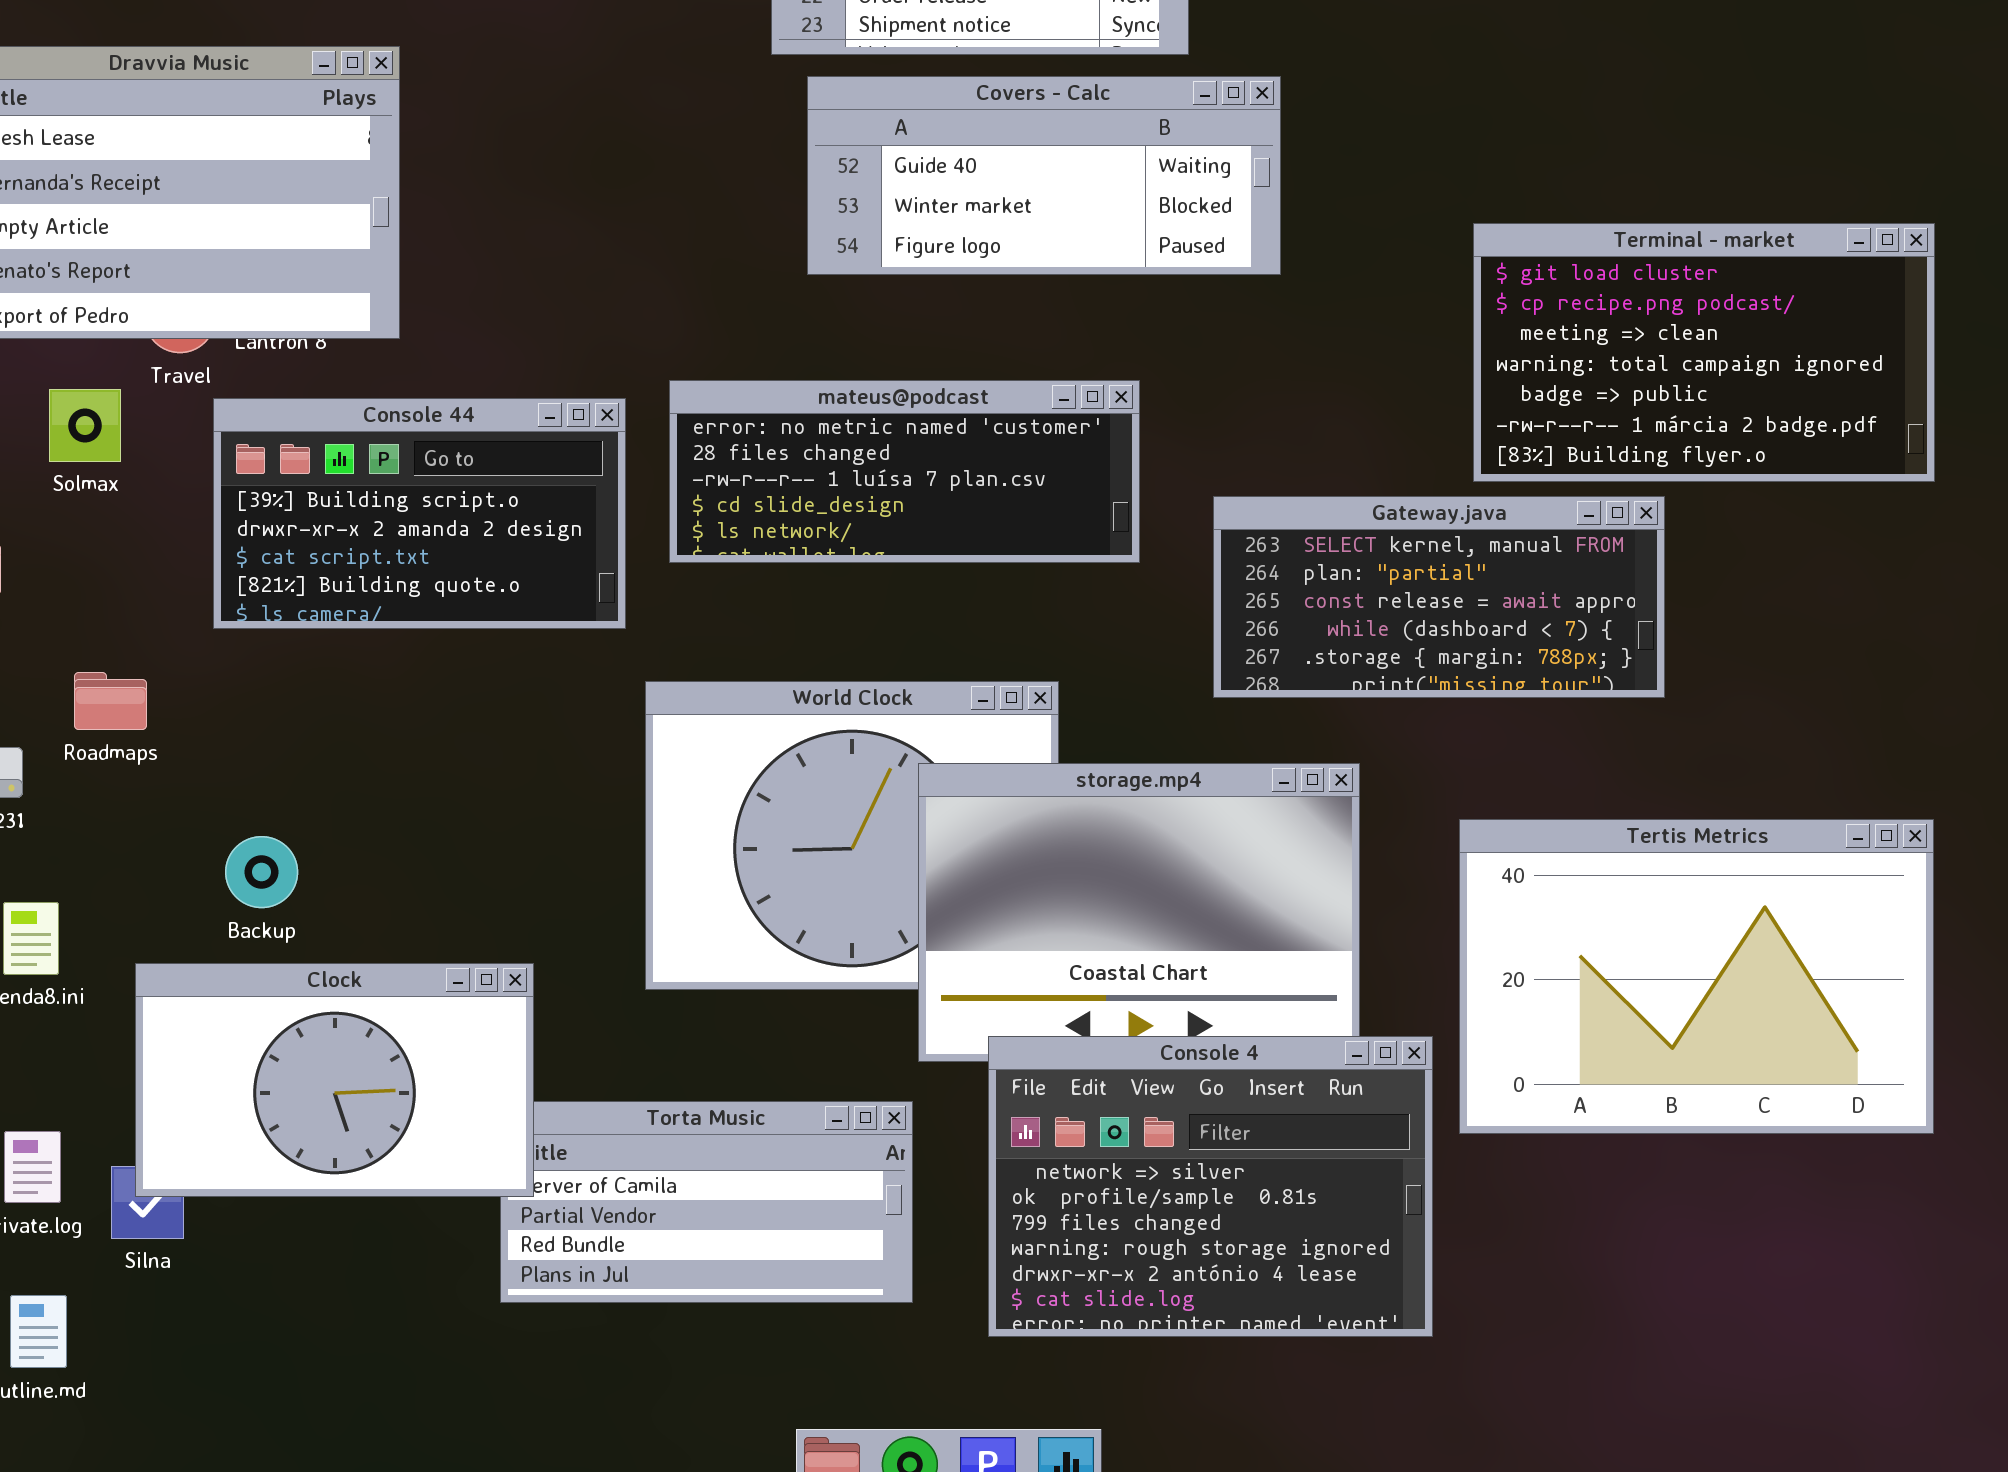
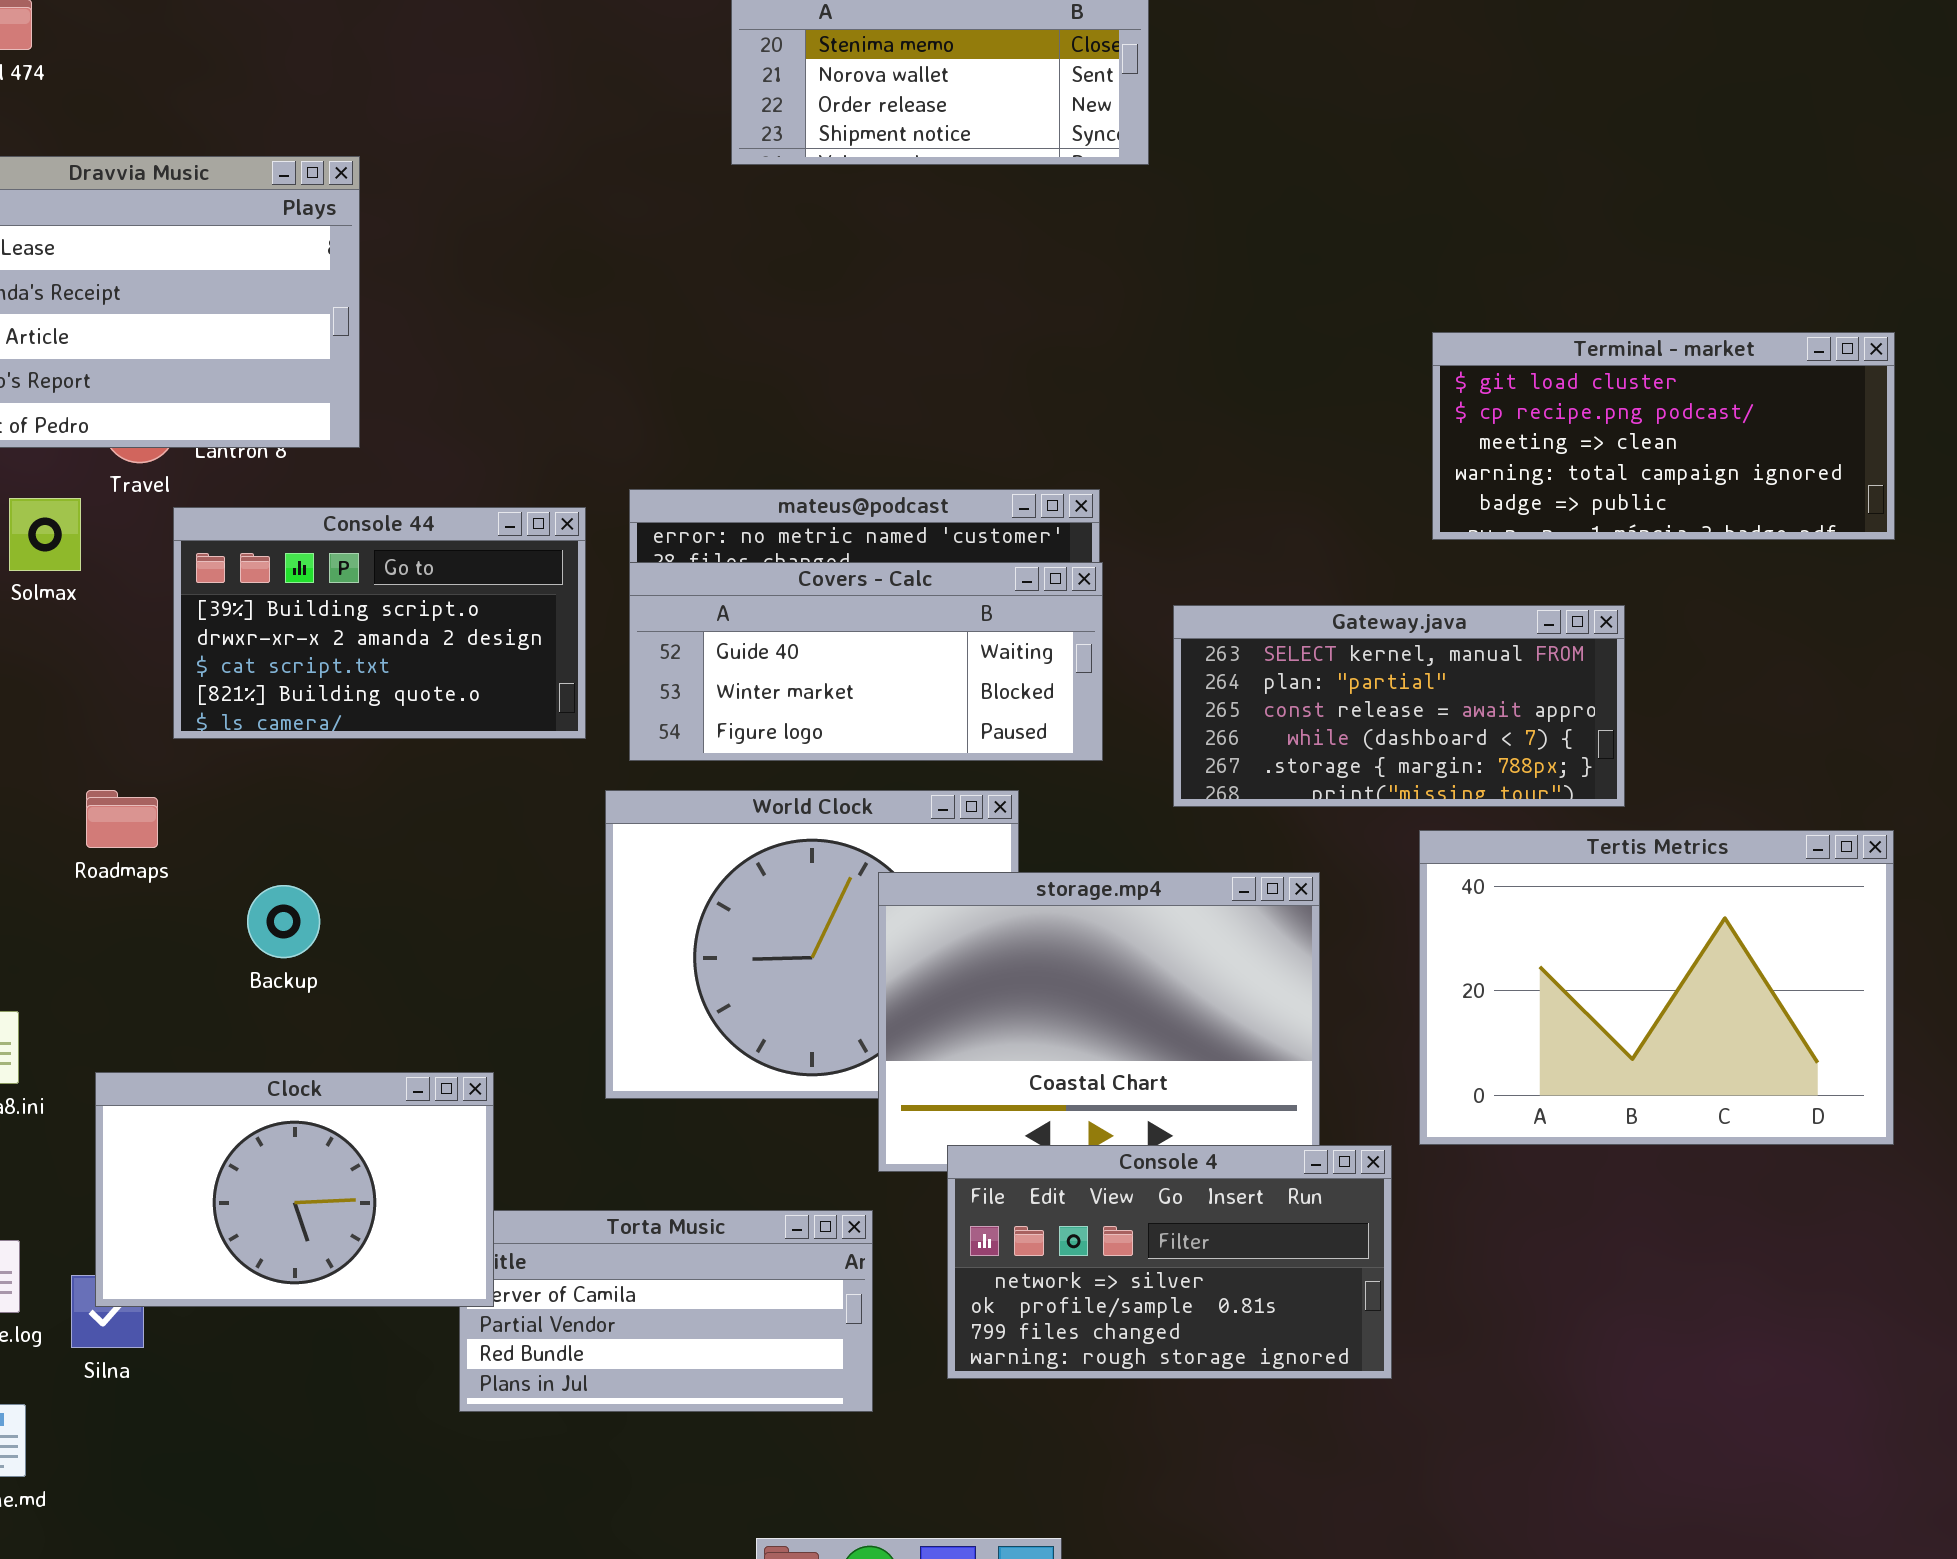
Covers - Calc: [807,76,1281,275] -> [629,562,1103,761], moved
Terminal - market: [1473,223,1935,482] -> [1432,332,1895,540], resized
Roadmaps: [74,672,147,730] -> [86,790,158,848], moved
Tertis Metrics: [1459,819,1934,1134] -> [1419,830,1894,1145], moved
Backup: [225,836,298,908] -> [247,885,320,958], moved
Console 4: [988,1036,1433,1337] -> [947,1145,1392,1379], resized

